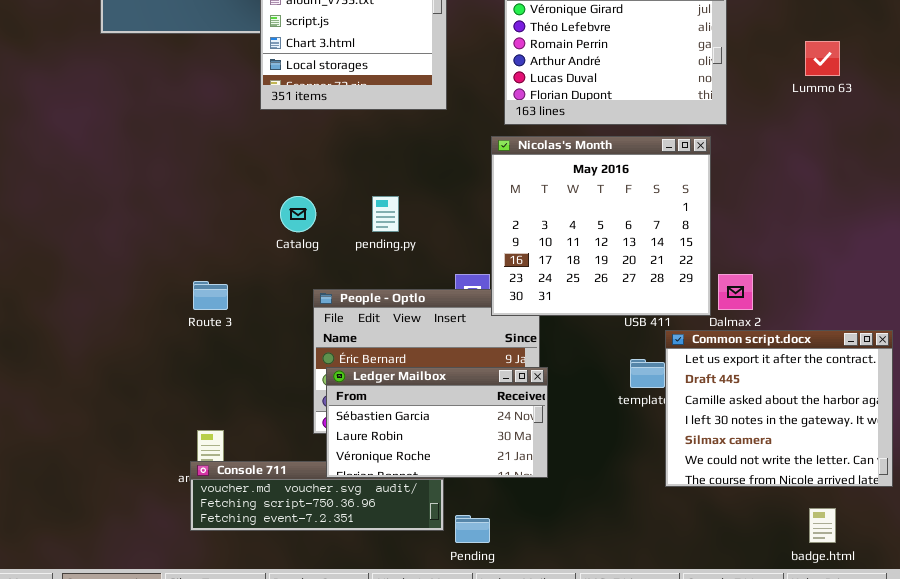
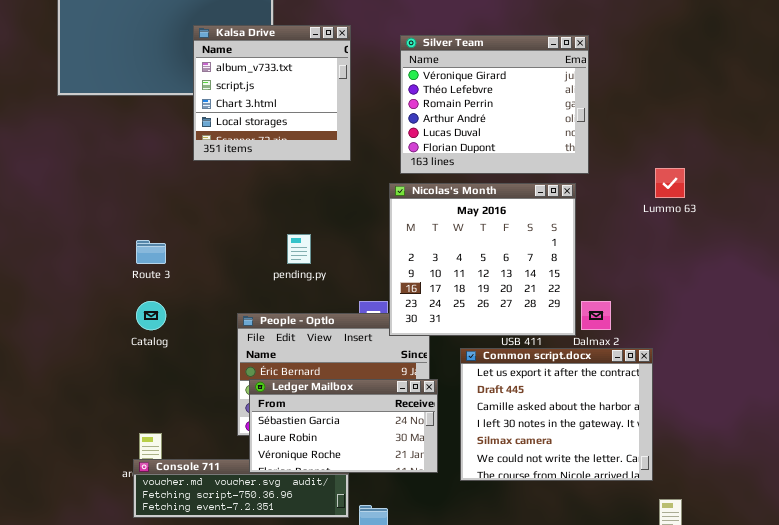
Lummo 63: [805,41,840,76] -> [655,168,685,198], moved
Catalog: [280,196,316,232] -> [136,301,166,330], moved
Route 3: [193,281,228,310] -> [136,240,166,264], moved
Common script.docx: [665,330,893,487] -> [460,348,653,481], moved

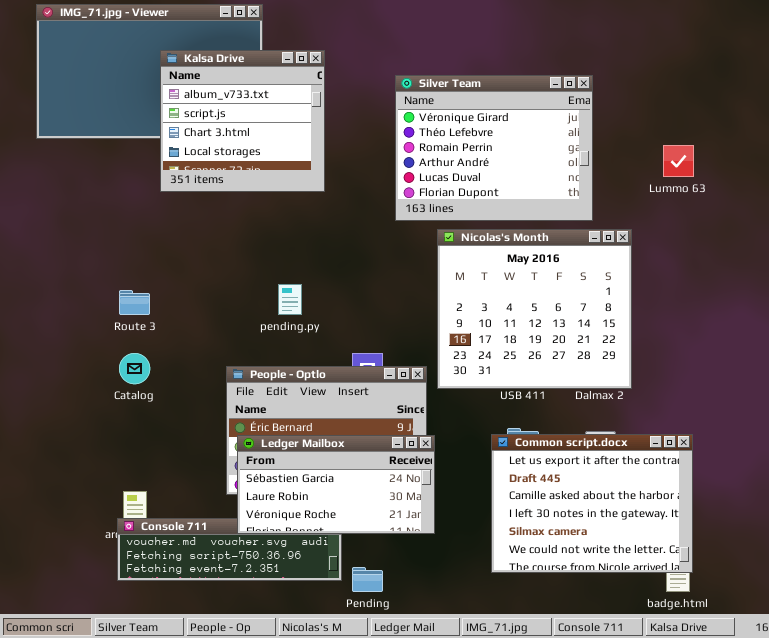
Kalsa Drive: [193,25,351,161] -> [160,50,325,192], moved
Lummo 63: [655,168,685,198] -> [663,145,694,177], moved
Nicolas's Month: [389,183,576,336] -> [437,229,632,389], moved
Common script.docx: [460,348,653,481] -> [491,434,693,573], moved

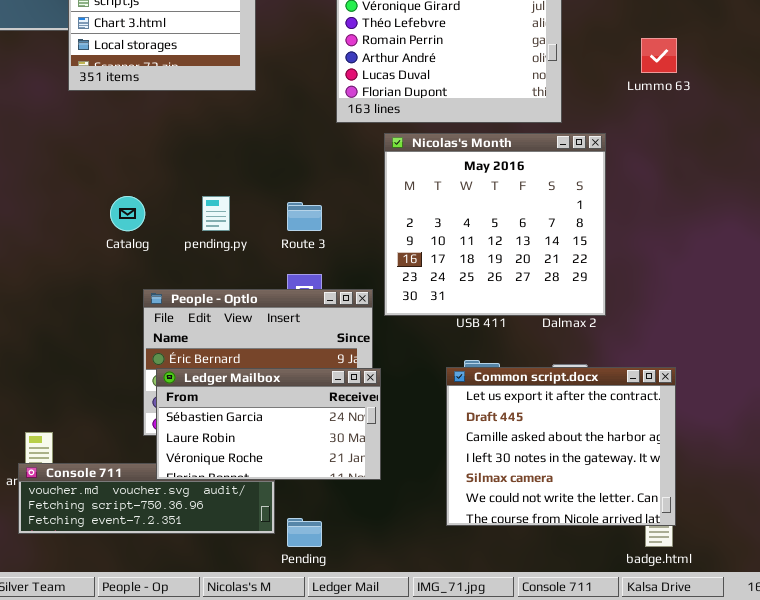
Route 3: [119,290,150,315] -> [287,202,322,231], moved
Catalog: [119,353,150,384] -> [110,196,145,231], moved

